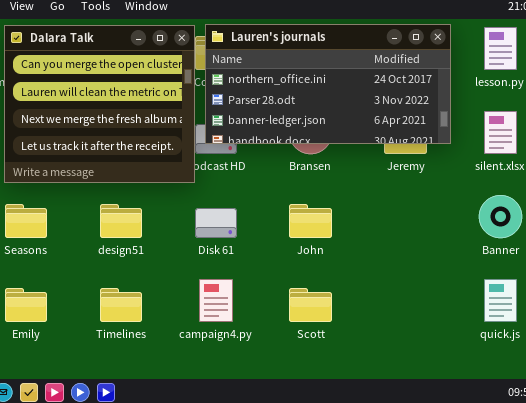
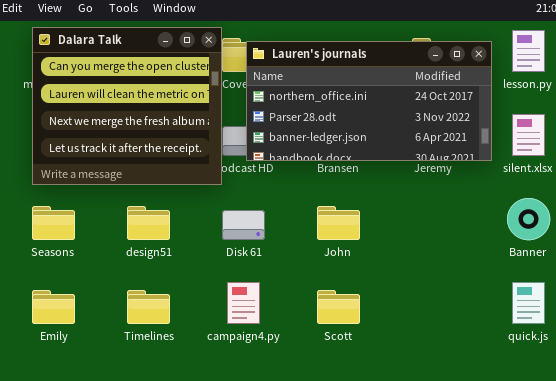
Lauren's journals: [205,24,451,144] -> [246,41,492,161], moved

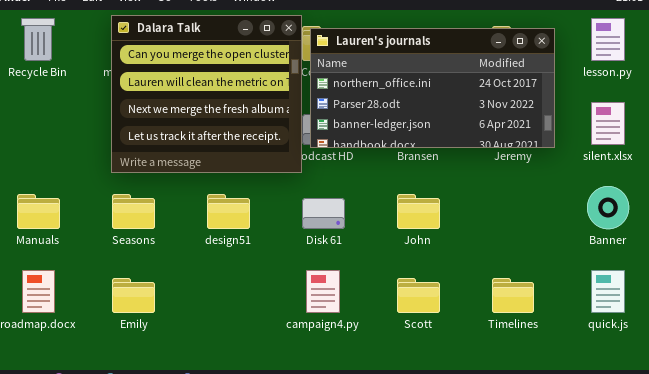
Lauren's journals: [246,41,492,161] -> [310,28,555,148], moved
Timelines: [127,290,170,324] -> [492,278,534,313], moved

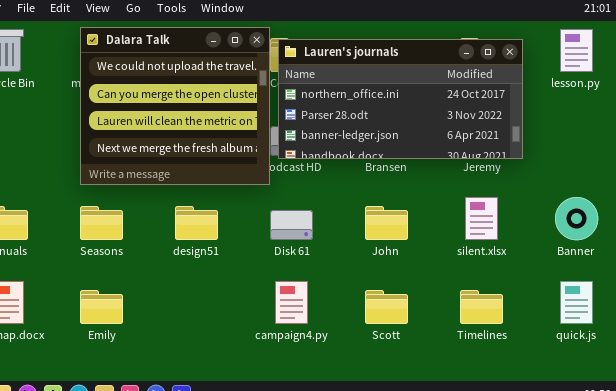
Dalara Talk: [111,15,302,173] -> [80,27,270,185], scrolled up 1 row
silent.xlsx: [591,102,625,145] -> [465,197,498,240], moved

